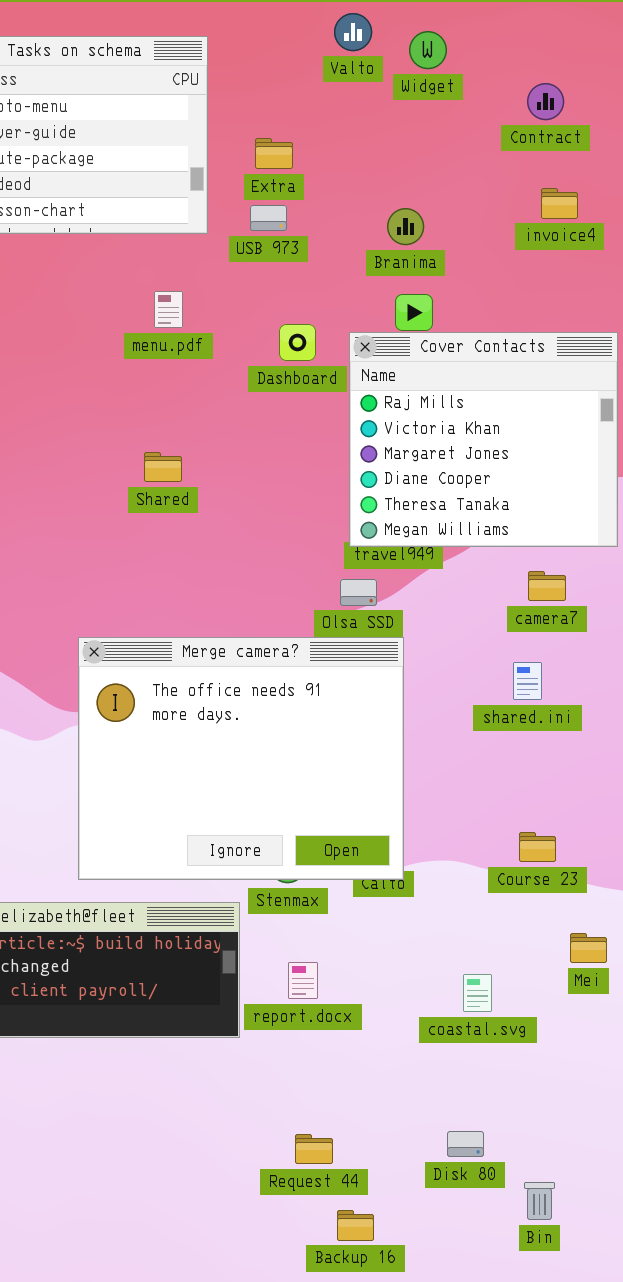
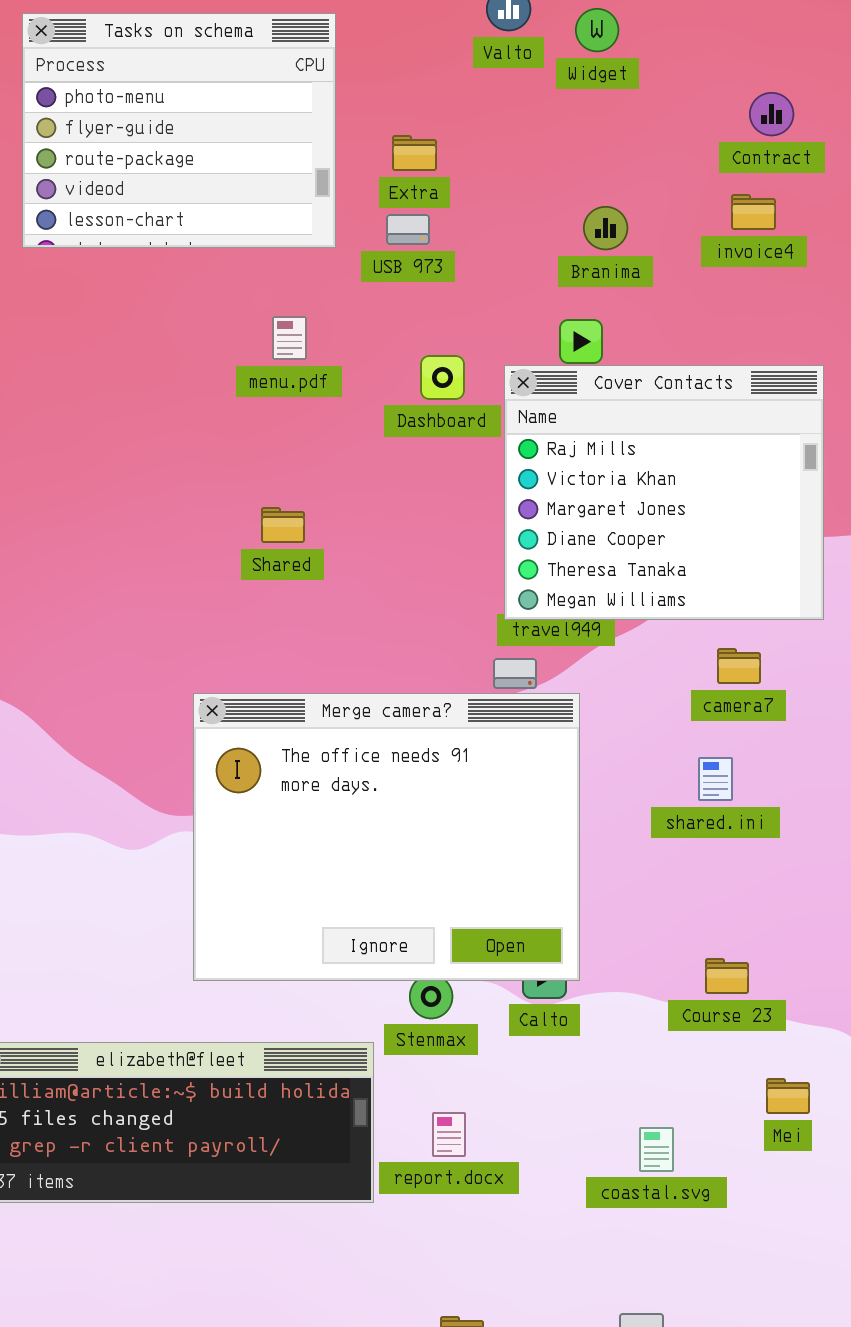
Contract: [527,83,564,120] -> [749,92,794,136], moved
Branima: [387,208,424,245] -> [583,206,628,250], moved
Merge camera?: [78,637,404,880] -> [193,693,580,981], moved

